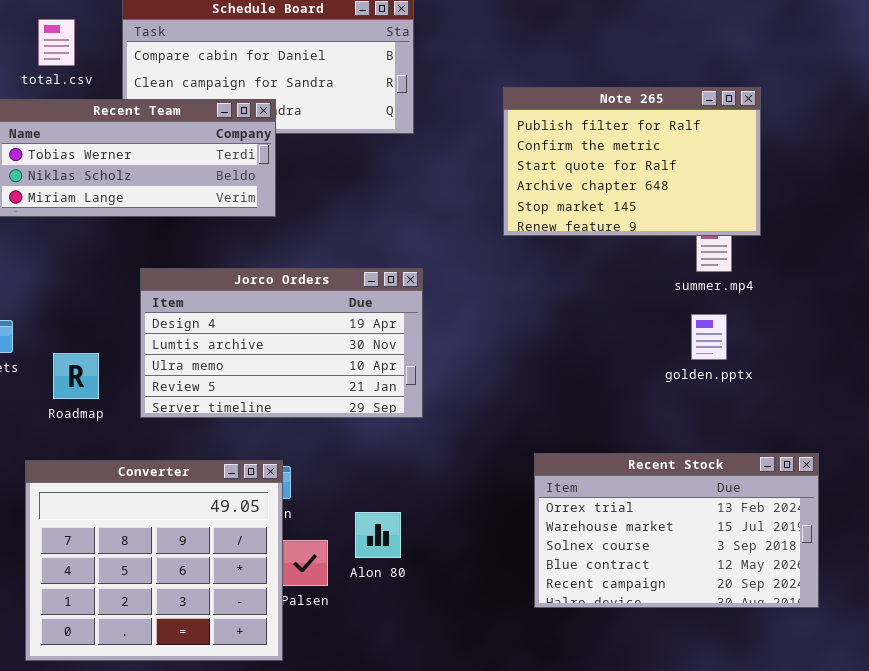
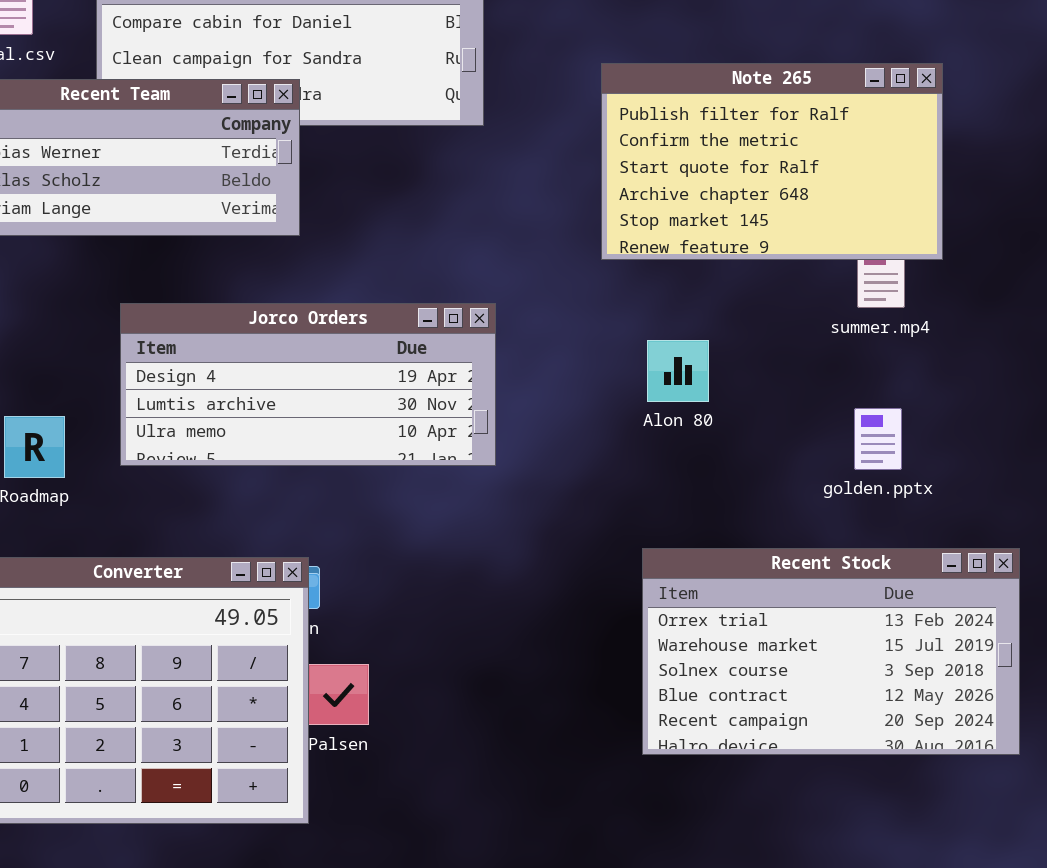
Jorco Orders: [140,268,423,418] -> [120,303,496,466], resized
golden.pptx: [691,314,727,360] -> [854,408,902,470], moved
Alon 80: [355,512,401,558] -> [647,340,709,402], moved

